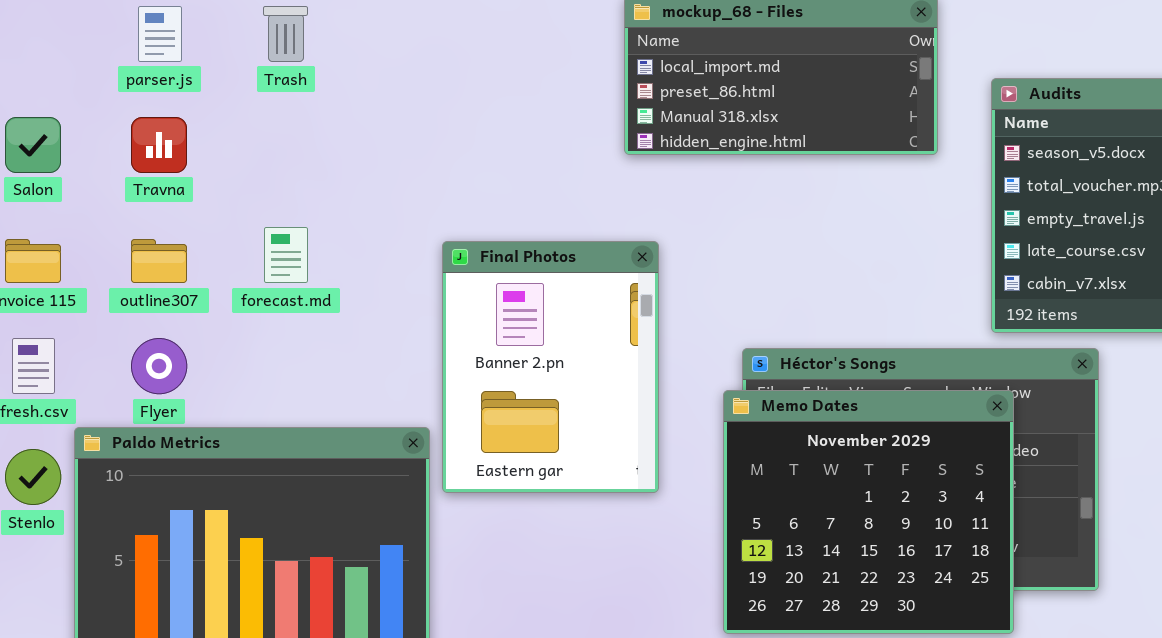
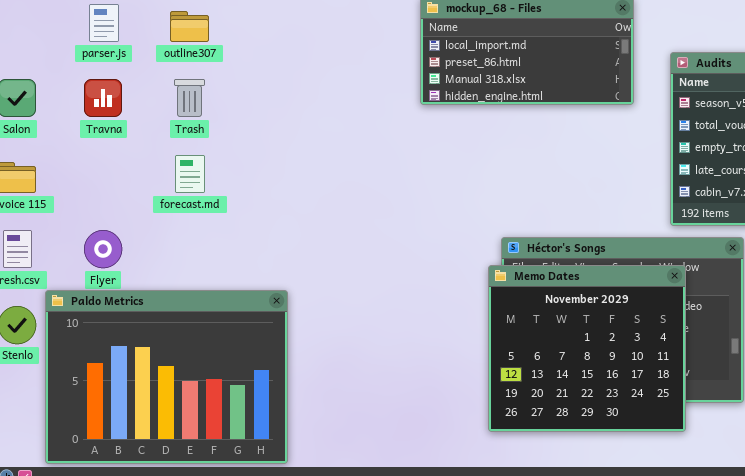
Trash: [263,6,308,62] -> [174,79,205,117], moved
outline307: [131,239,187,283] -> [170,11,209,42], moved
Final Photos: [442,241,659,493] -> none, closed

